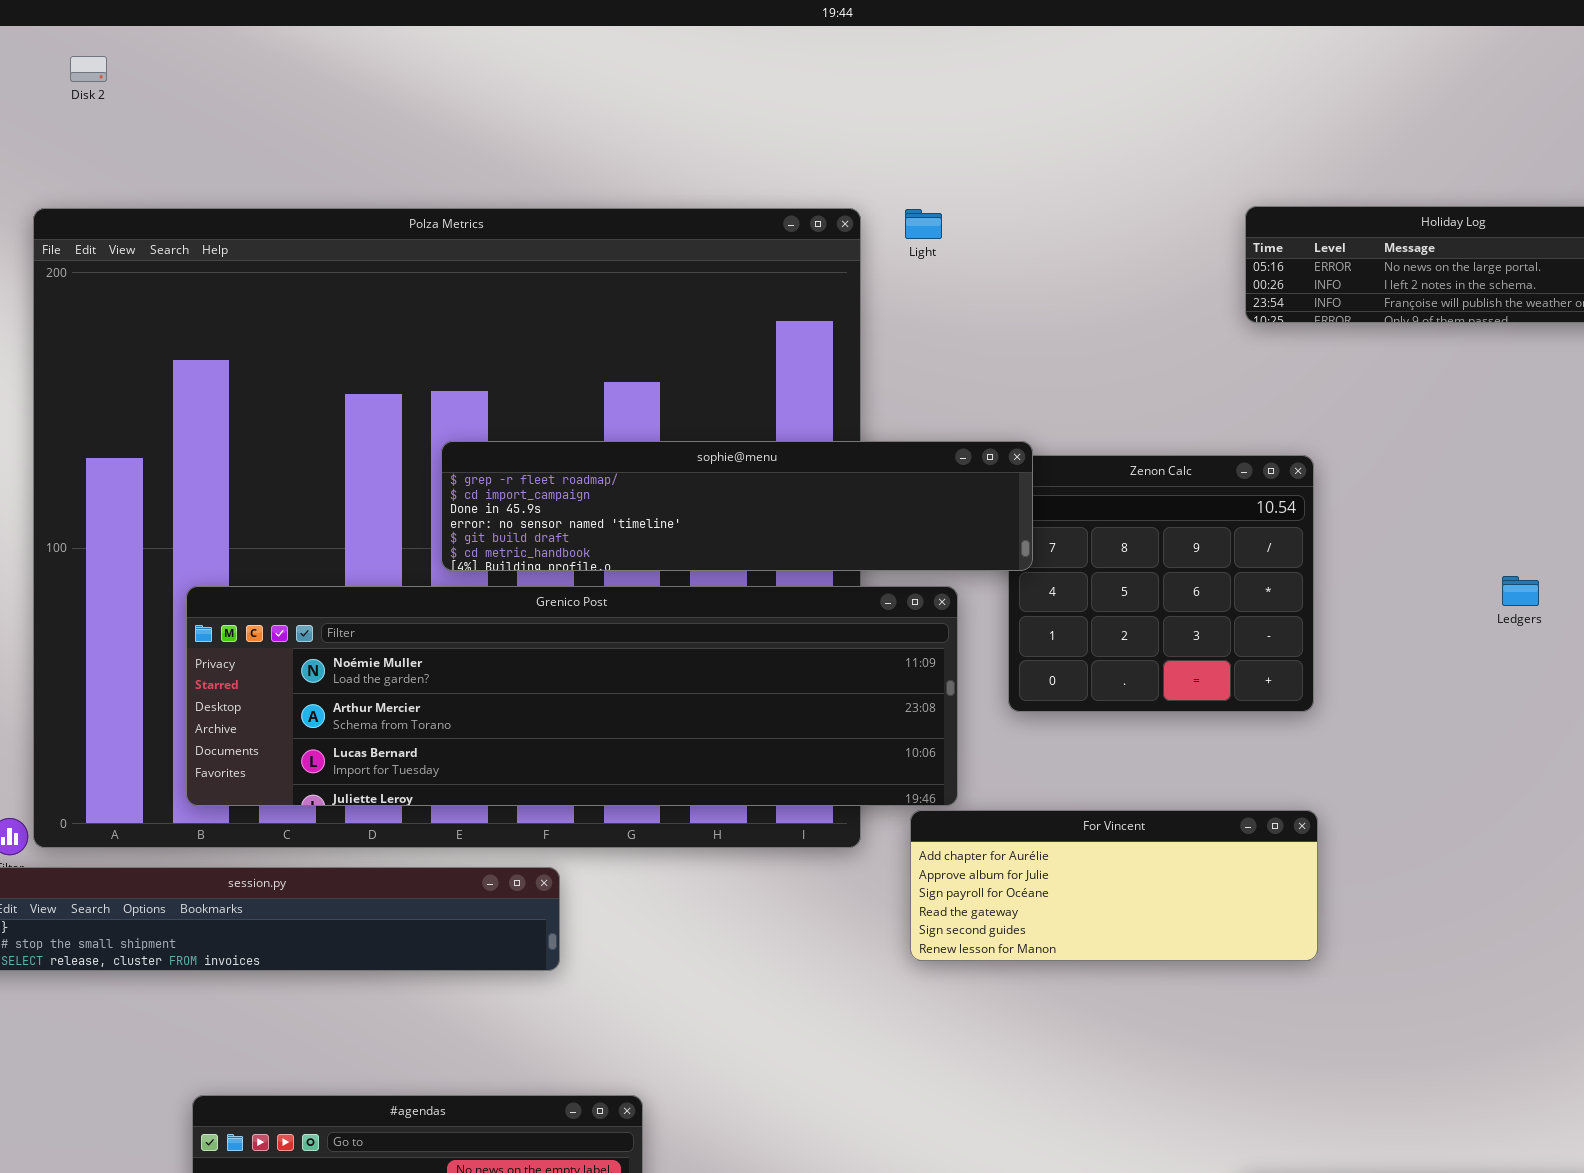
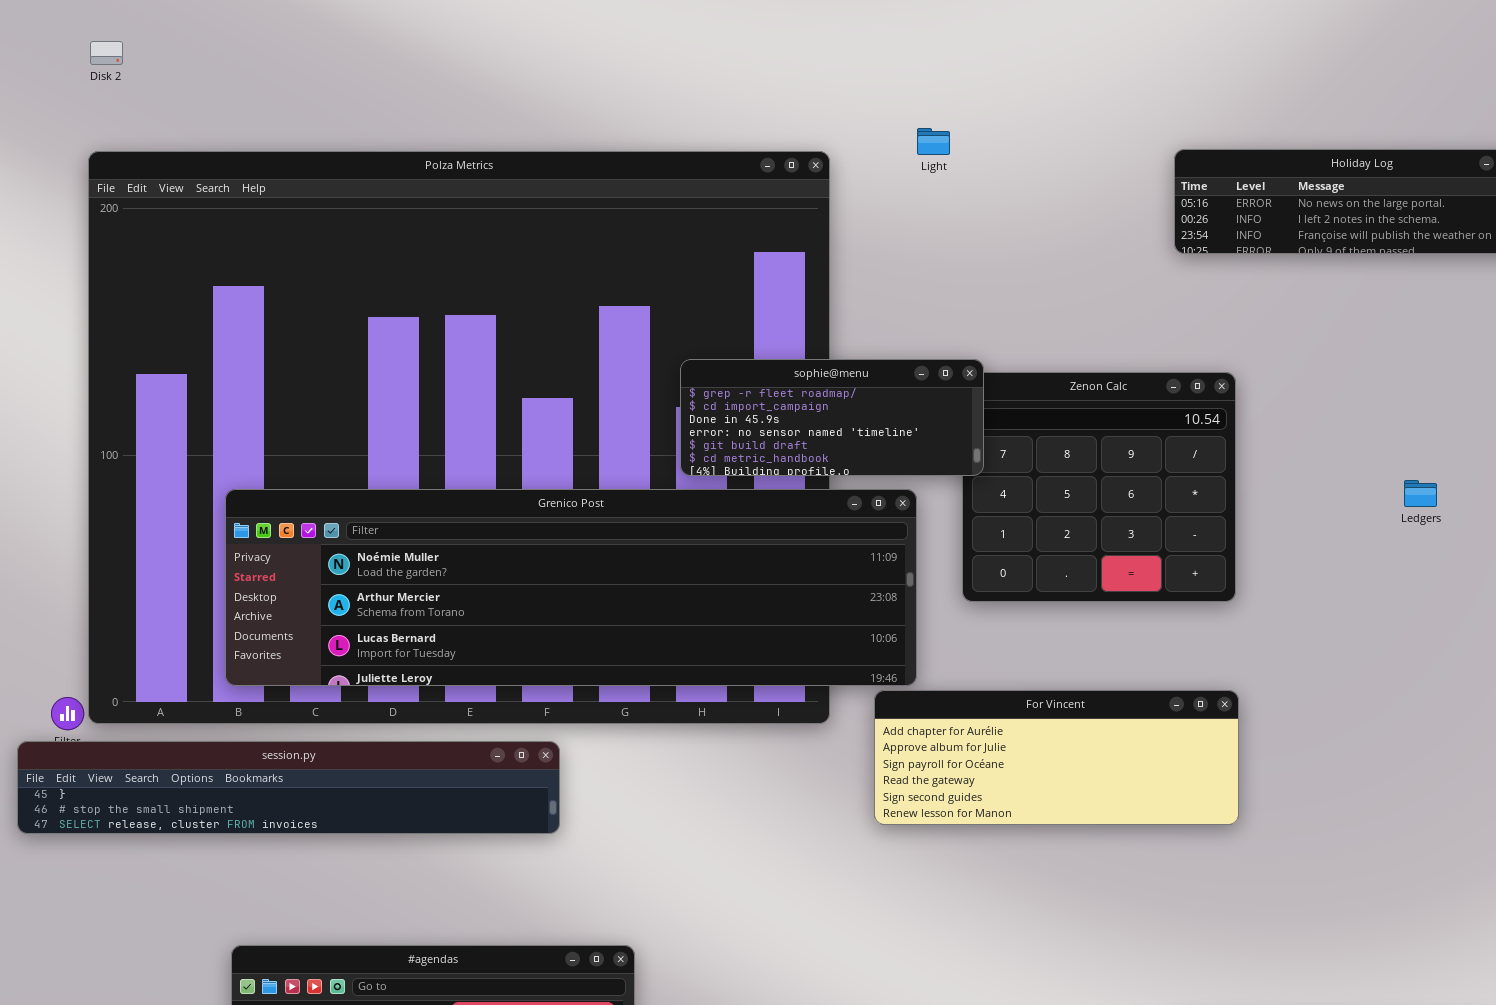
Disk 2: [70,56,107,82] -> [90,41,123,65], moved
Light: [905,209,942,239] -> [917,128,950,155], moved
sophie@menu: [441,441,1033,571] -> [680,359,984,476], resized

